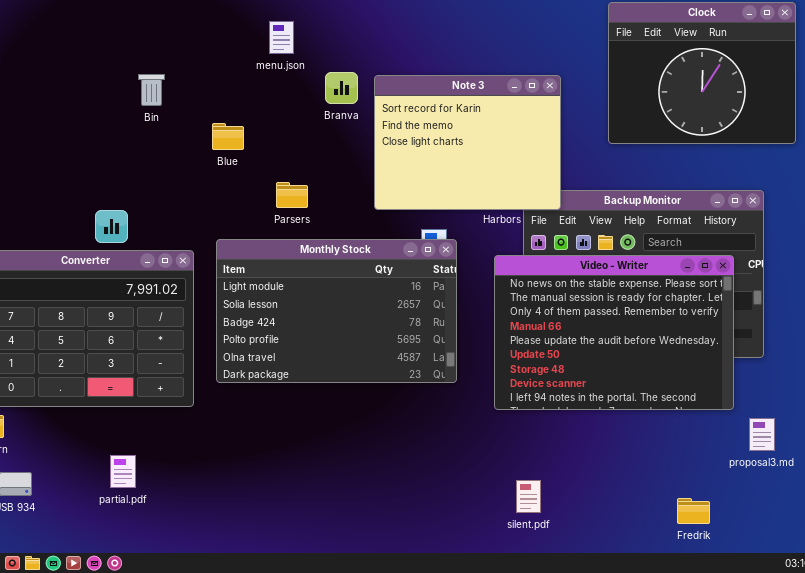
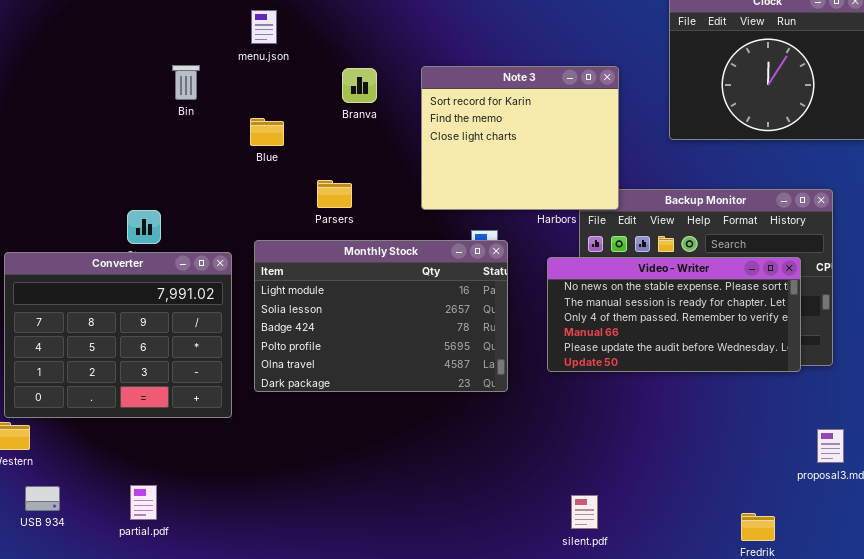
menu.json: [269,21,294,54] -> [251,10,277,44], moved
Branva: [325,72,358,104] -> [342,68,377,103], moved
Video - Writer: [494,255,734,410] -> [547,257,801,372], resized
partial.pdf: [110,455,136,488] -> [130,485,157,520], moved

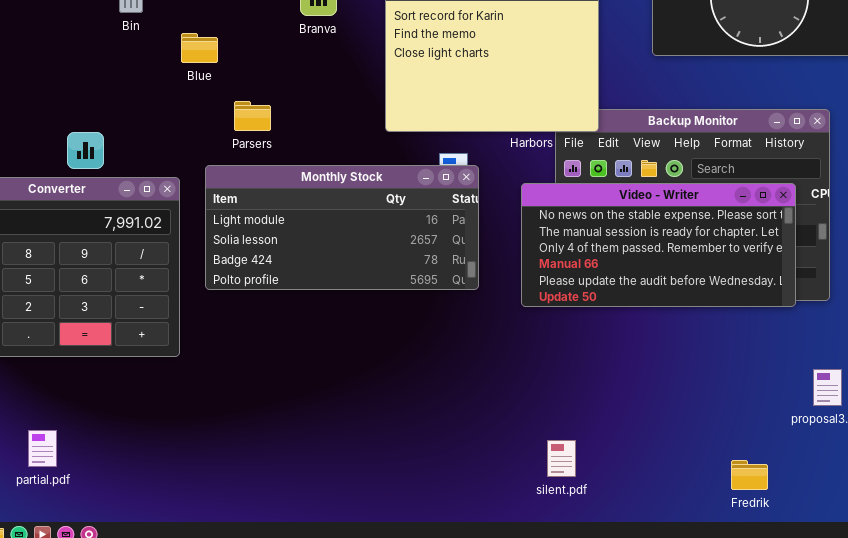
Blue: [250,118,284,146] -> [181,33,218,63], moved
Parsers: [317,180,352,208] -> [234,101,271,131], moved
Monthly Stock: [254,240,508,392] -> [205,165,479,290], resized
partial.pdf: [130,485,157,520] -> [28,430,57,467], moved

